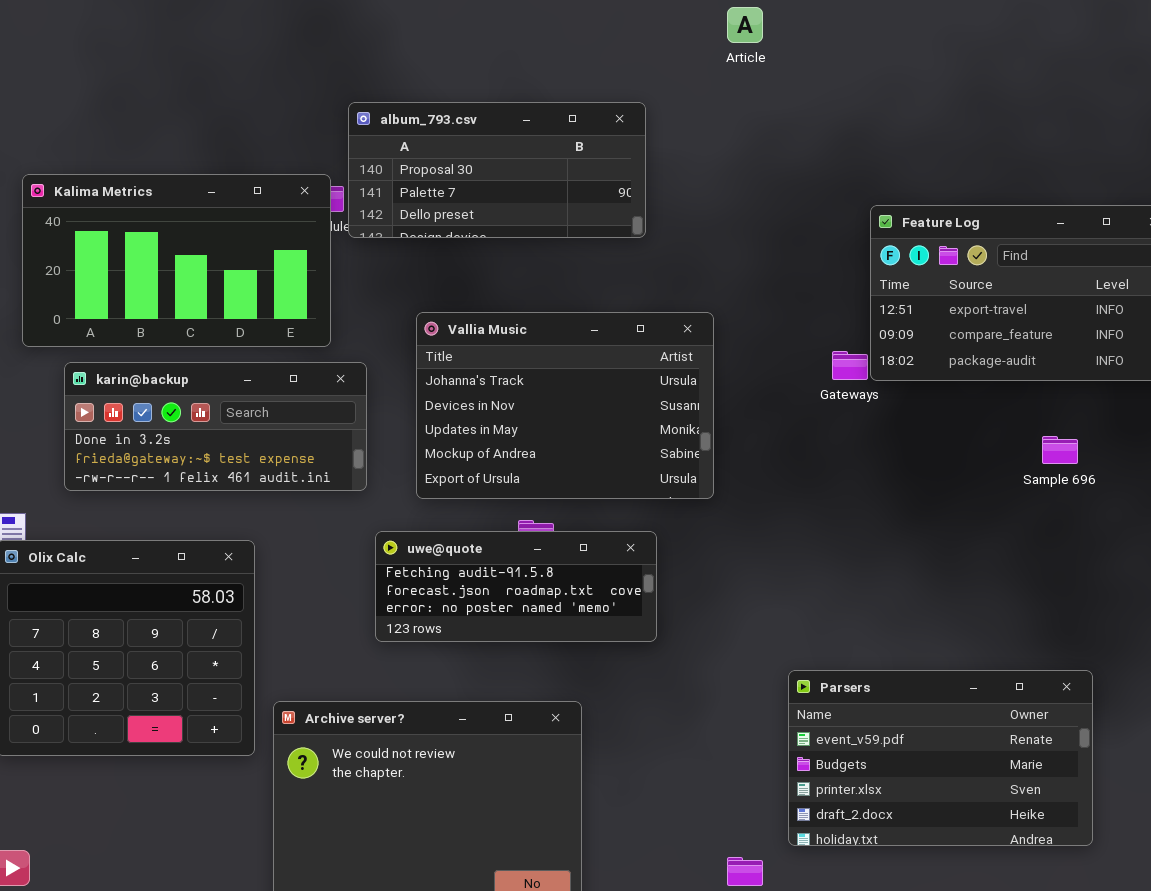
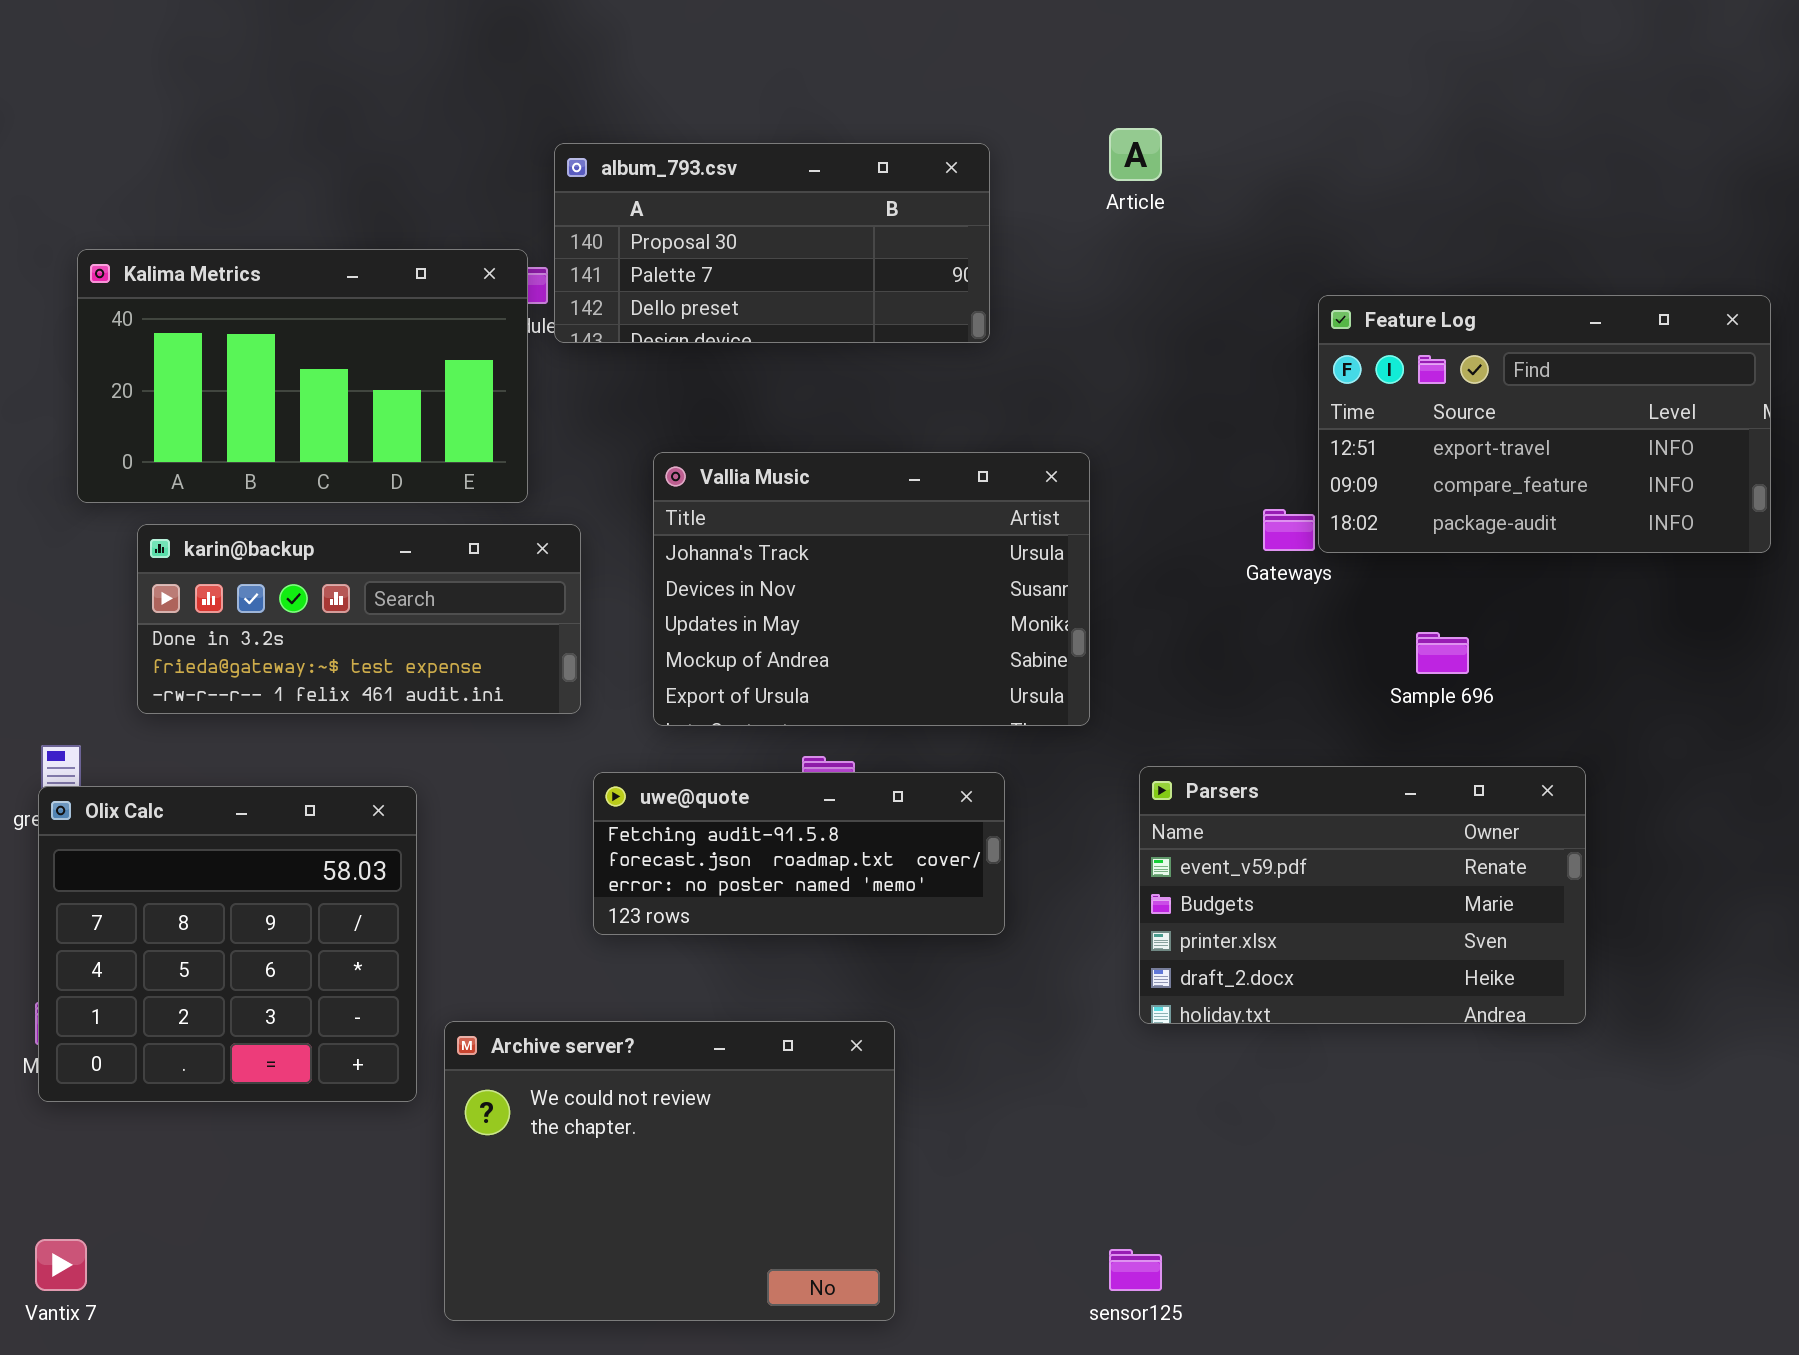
Article: [727,7,763,43] -> [1109,128,1162,181], moved
Sample 696: [1042,436,1078,464] -> [1416,632,1469,674], moved
Parsers: [788,670,1093,846] -> [1139,766,1586,1024], moved

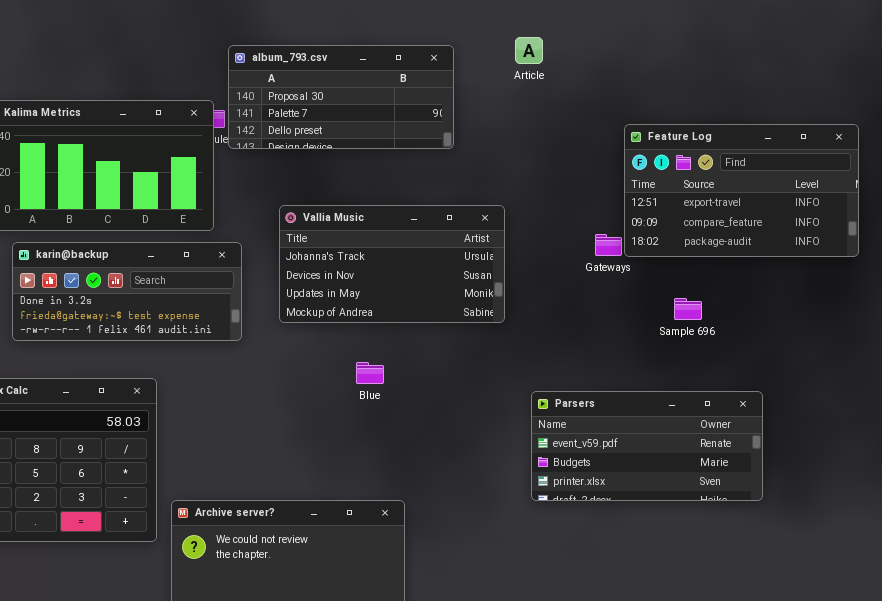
Vallia Music: [653,452,1090,726] -> [279,205,505,323], resized
Parsers: [1139,766,1586,1024] -> [531,391,763,501], resized
uwe@quote: [593,772,1005,935] -> none, closed

